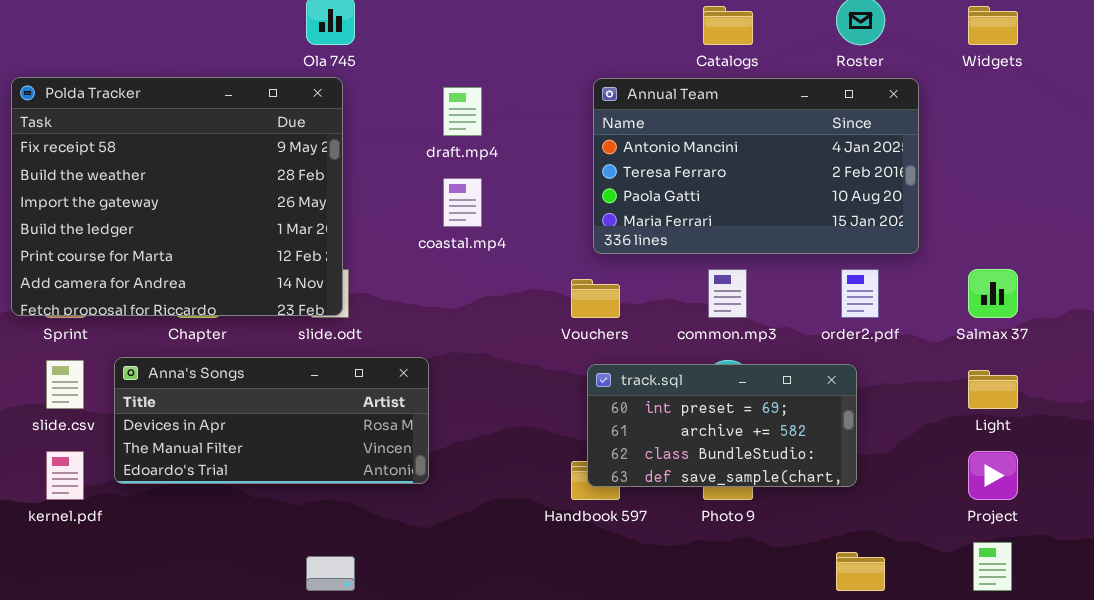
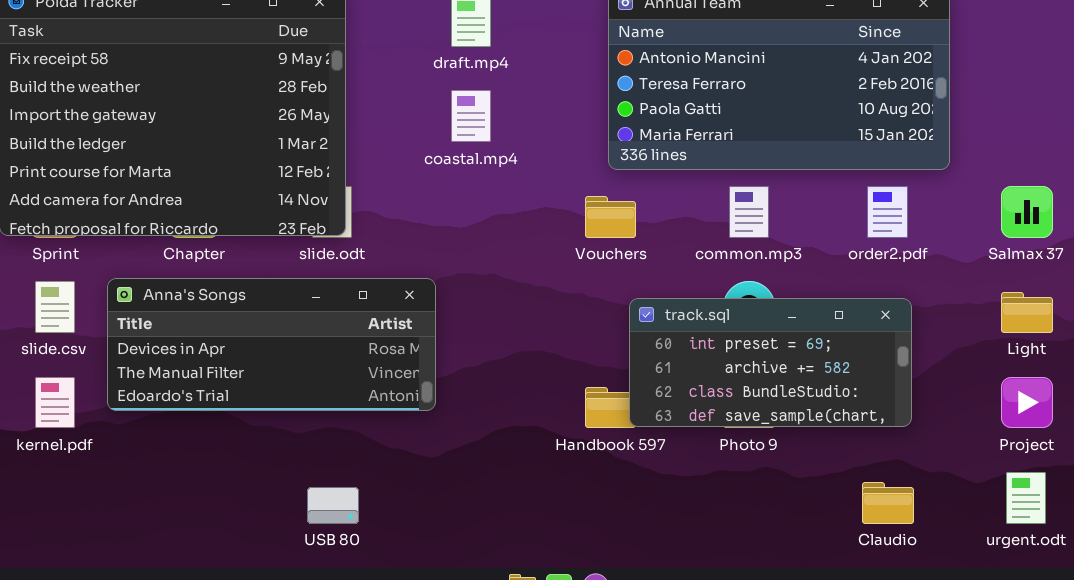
track.sql: [587,364,857,487] -> [629,298,912,427], moved

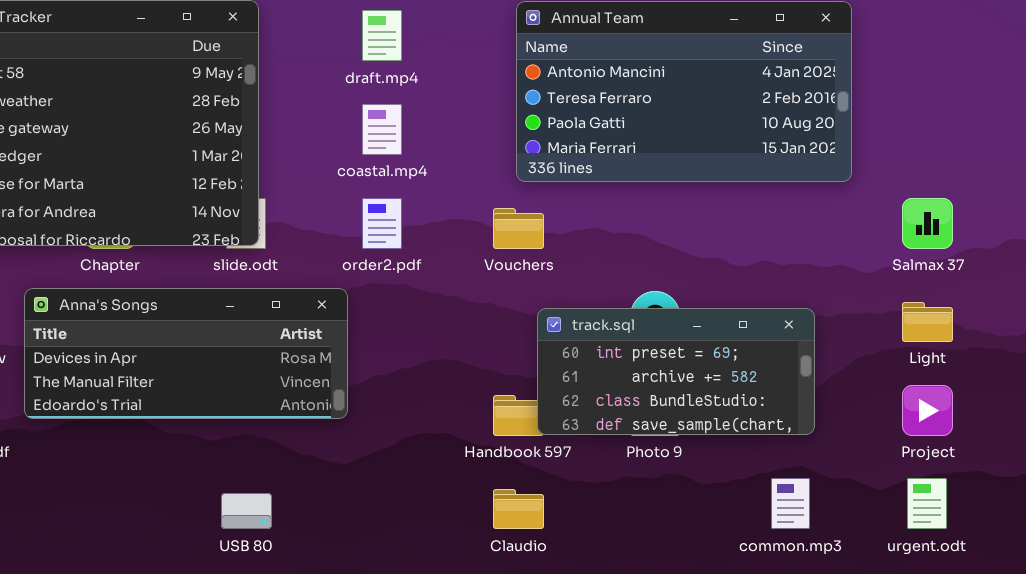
common.mp3: [729,186,769,238] -> [771,478,810,529], moved
order2.pdf: [867,186,908,238] -> [362,198,402,249], moved
Claudio: [862,482,914,524] -> [493,489,544,529], moved

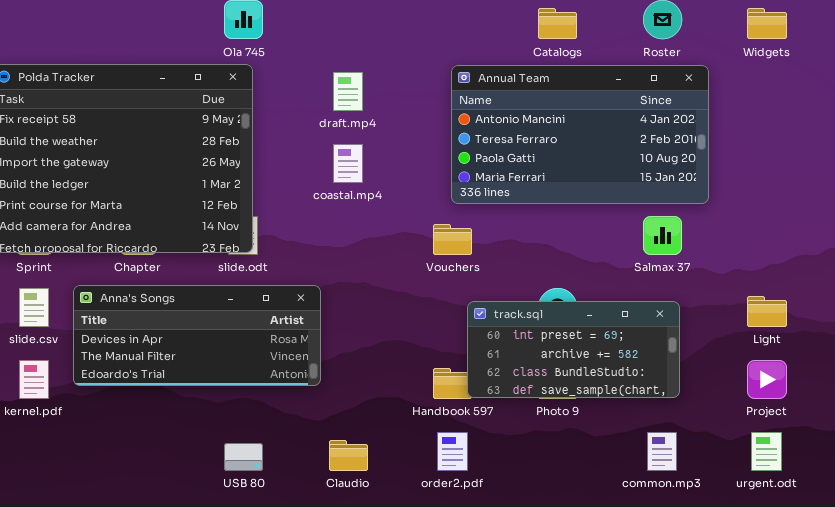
order2.pdf: [362,198,402,249] -> [437,432,468,471], moved
Salmax 37: [902,198,953,249] -> [643,216,682,255], moved
Claudio: [493,489,544,529] -> [329,440,368,471], moved

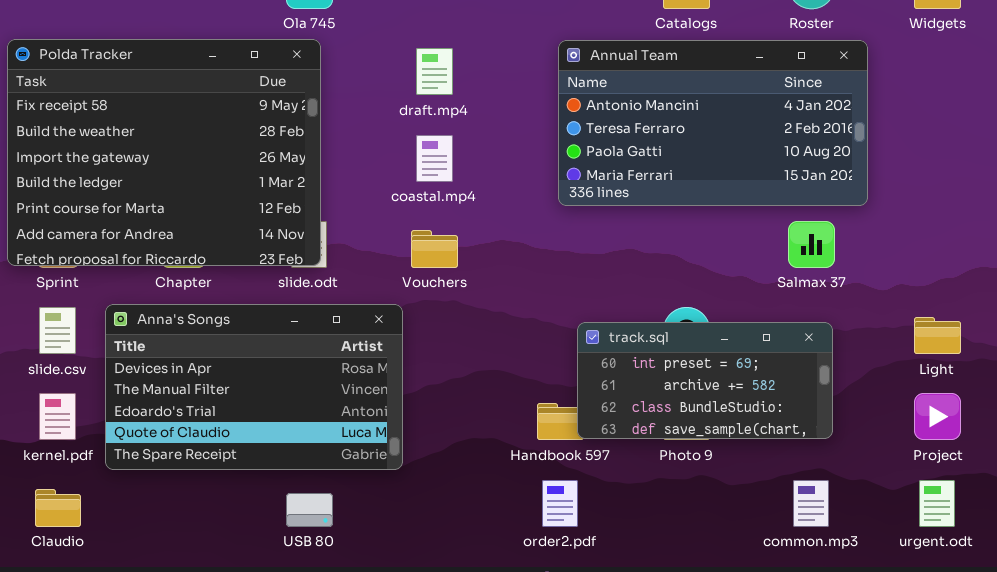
Vouchers: [433,224,472,255] -> [411,230,458,268], moved
Anna's Songs: [73,285,321,386] -> [105,304,403,470], resized
Claudio: [329,440,368,471] -> [35,489,81,527], moved

